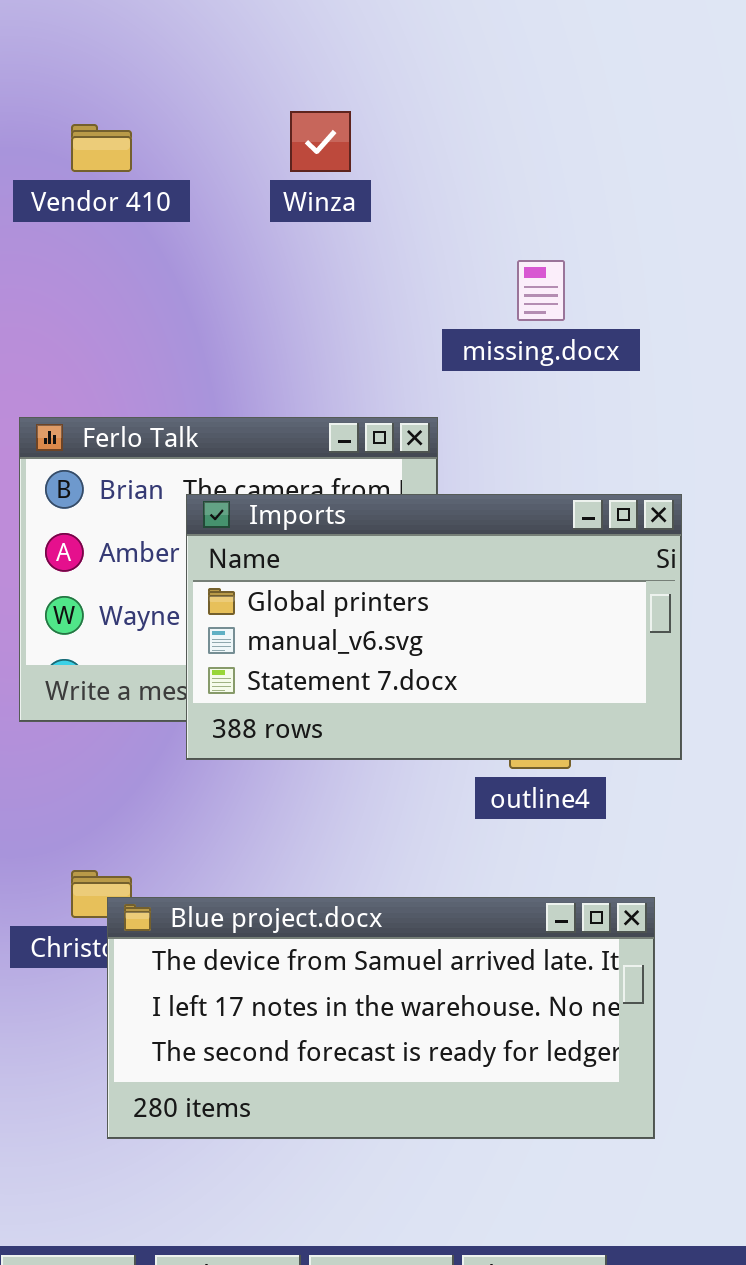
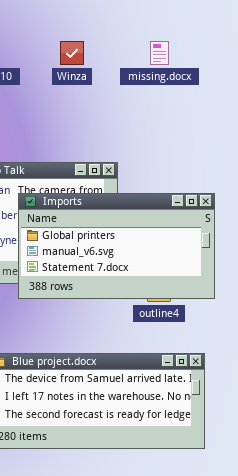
missing.docx: [517,260,565,321] -> [150,41,169,65], moved

